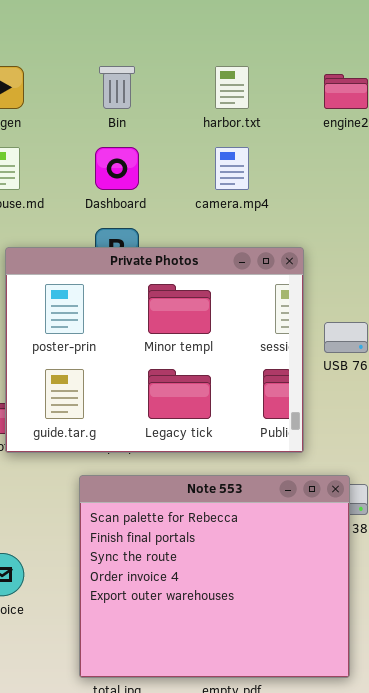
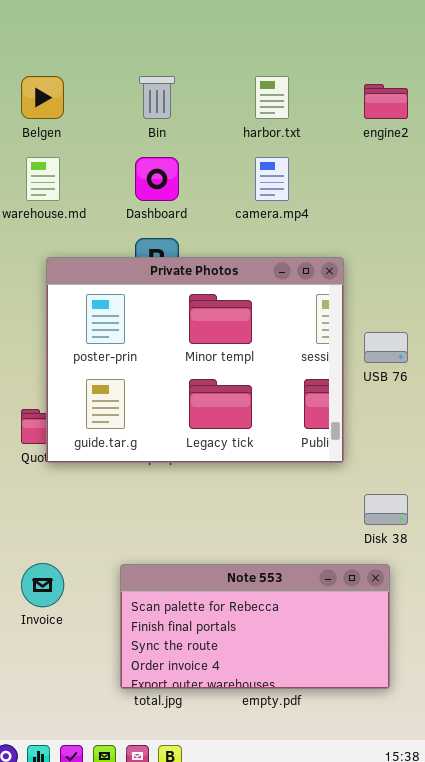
Note 553: [79,475,350,678] -> [120,564,390,689], resized

